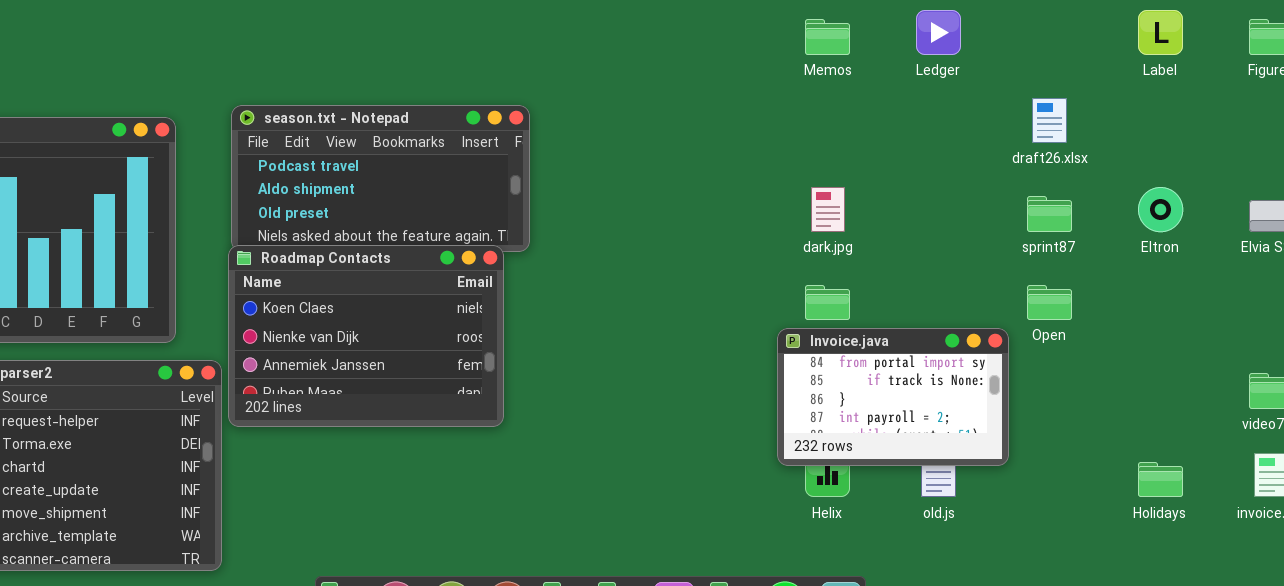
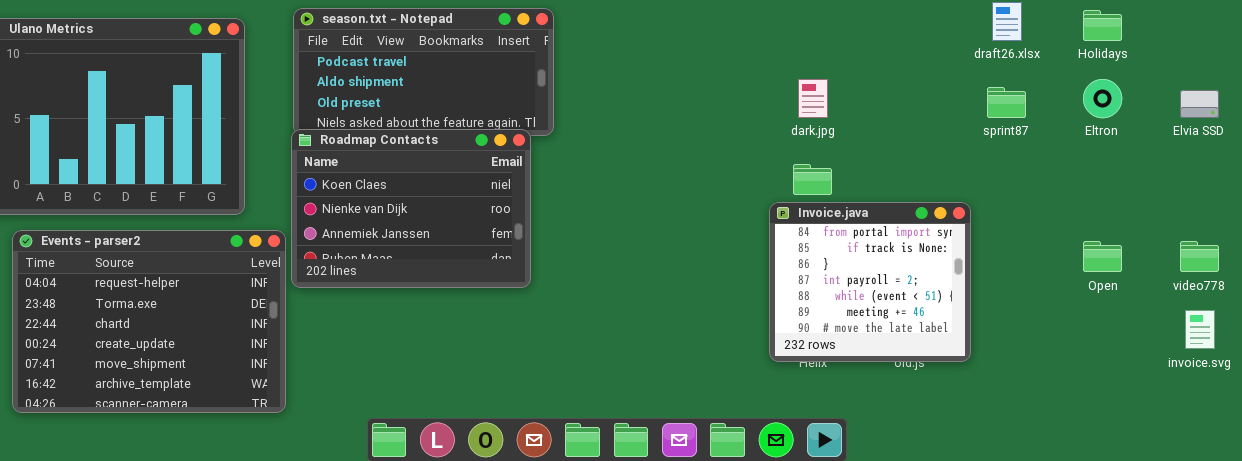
Open: [1027,285,1072,320] -> [1083,241,1122,272], moved
Invoice.java: [777,328,1009,466] -> [769,202,971,362], resized
Holidays: [1138,462,1183,497] -> [1083,10,1122,41], moved

